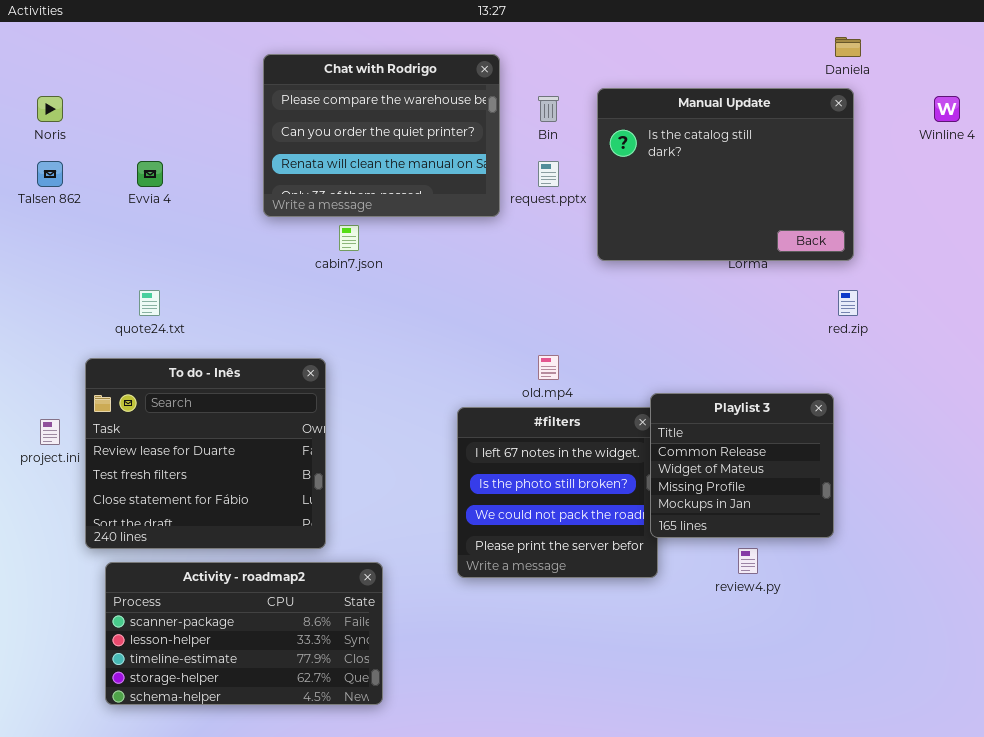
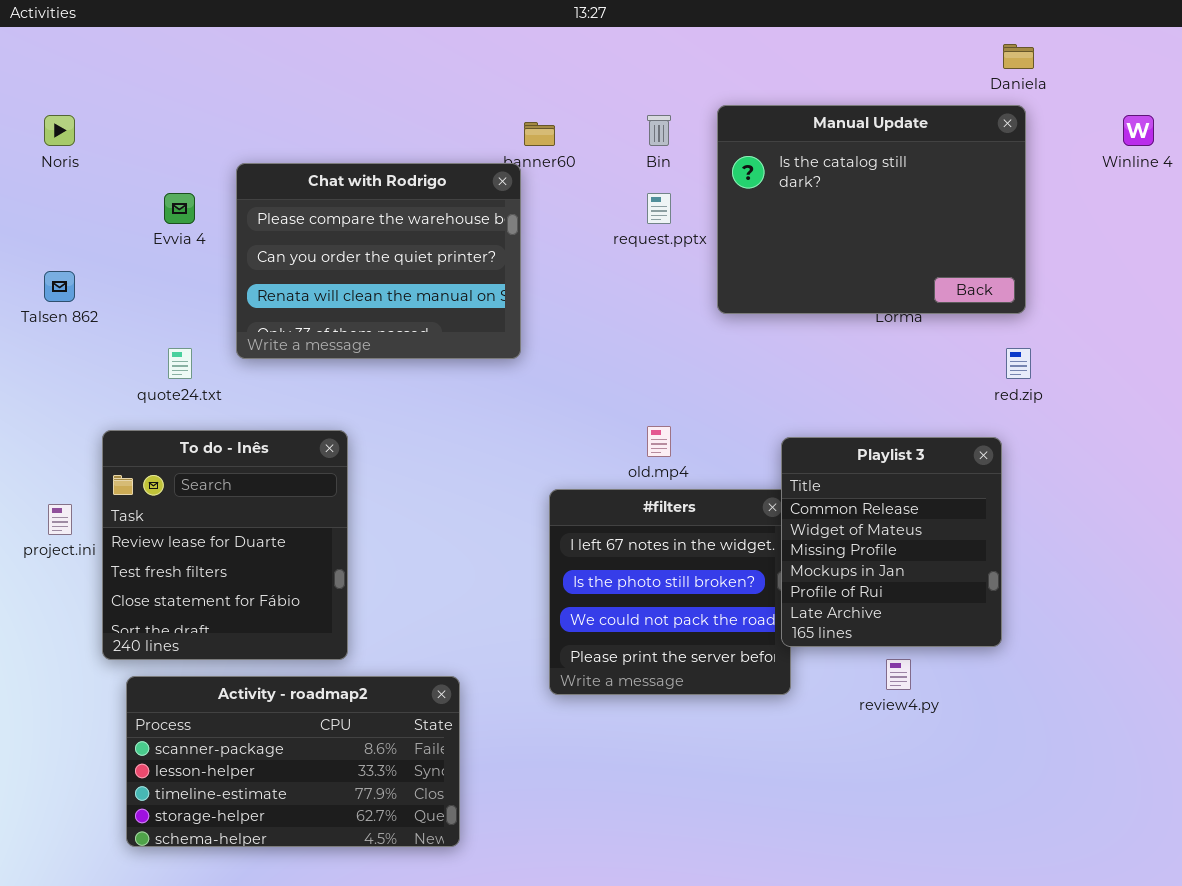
Chat with Rodrigo: [263,54,500,217] -> [236,163,521,359], moved
Talsen 862: [37,161,63,187] -> [44,271,75,302], moved
To do - Inês: [85,358,326,549] -> [102,430,348,660], resized
Playlist 3: [650,393,834,538] -> [781,437,1002,647], resized

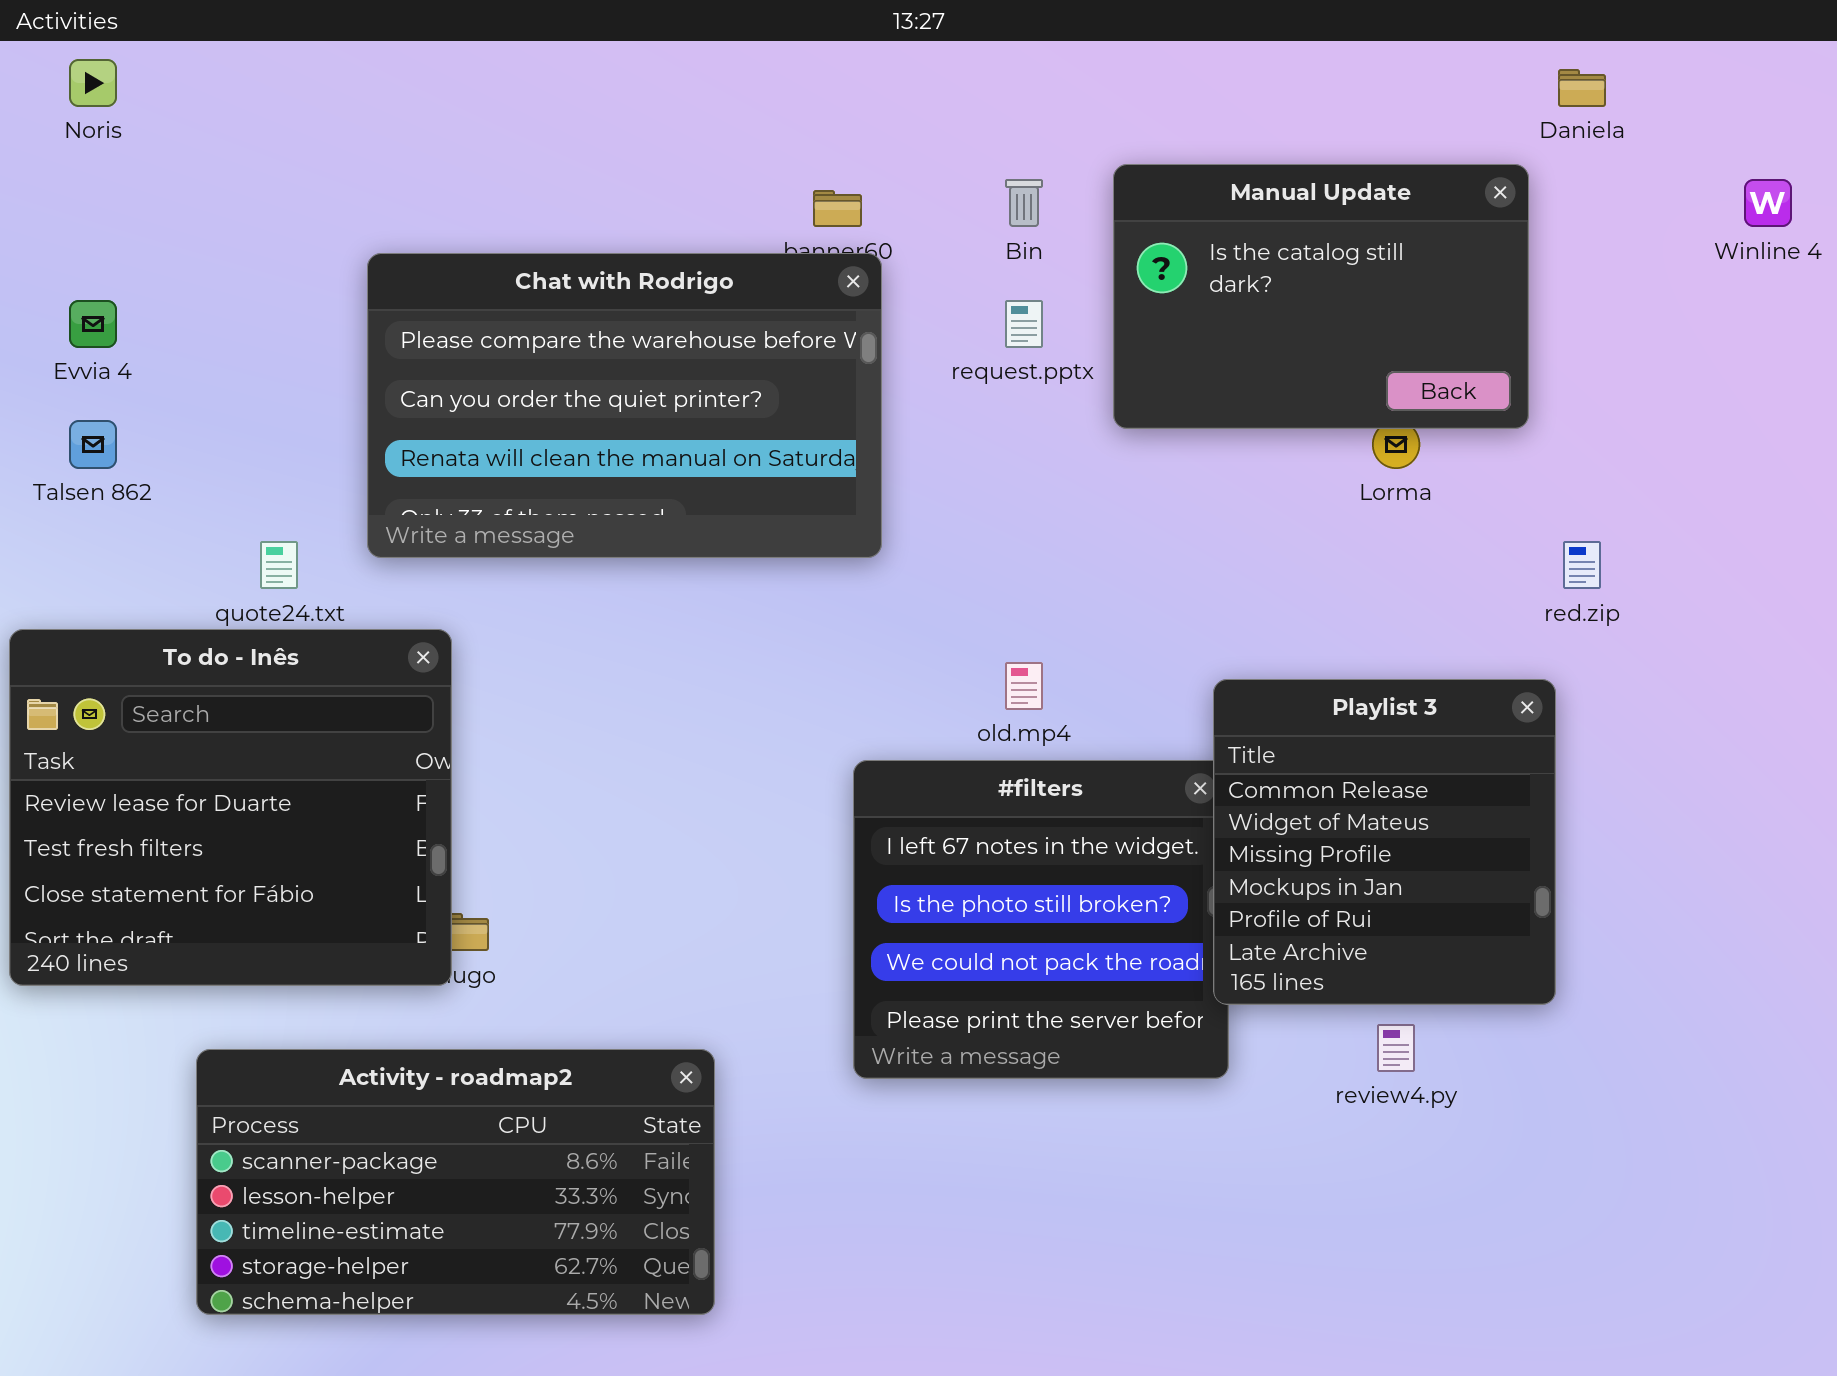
Manual Update: [717,105,1026,314] -> [1113,164,1529,429], resized
Noris: [44,115,75,146] -> [69,59,117,107], moved
Chat with Rodrigo: [236,163,521,359] -> [367,253,882,558], resized
Evvia 4: [164,193,195,224] -> [69,300,117,348], moved
To do - Inês: [102,430,348,660] -> [9,629,452,986], moved, resized

